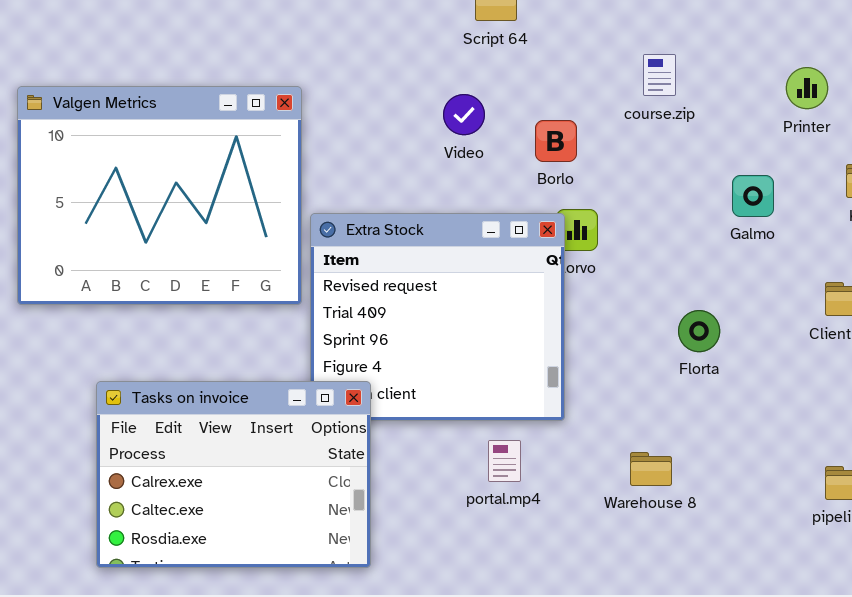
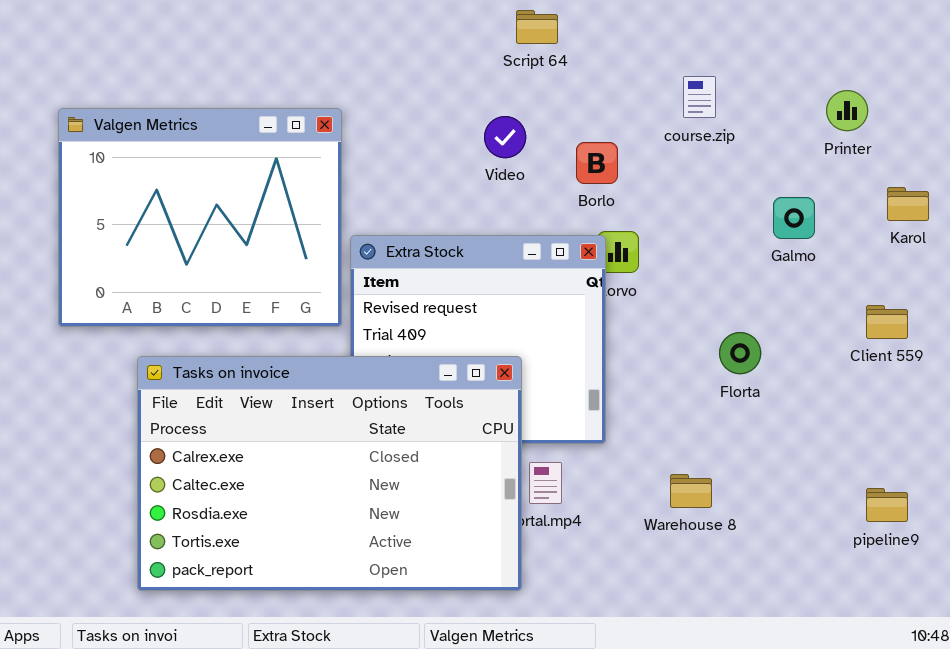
Tasks on invoice: [96,381,371,568] -> [137,356,522,591], resized

